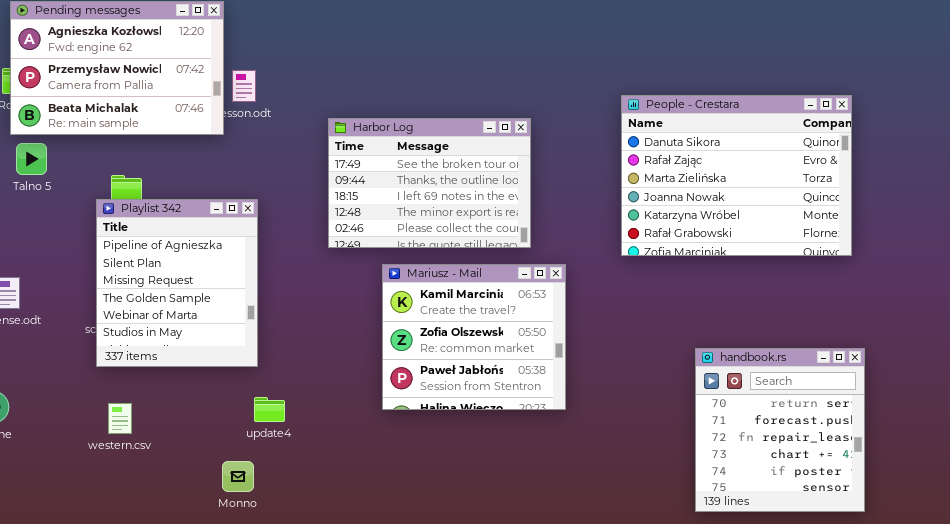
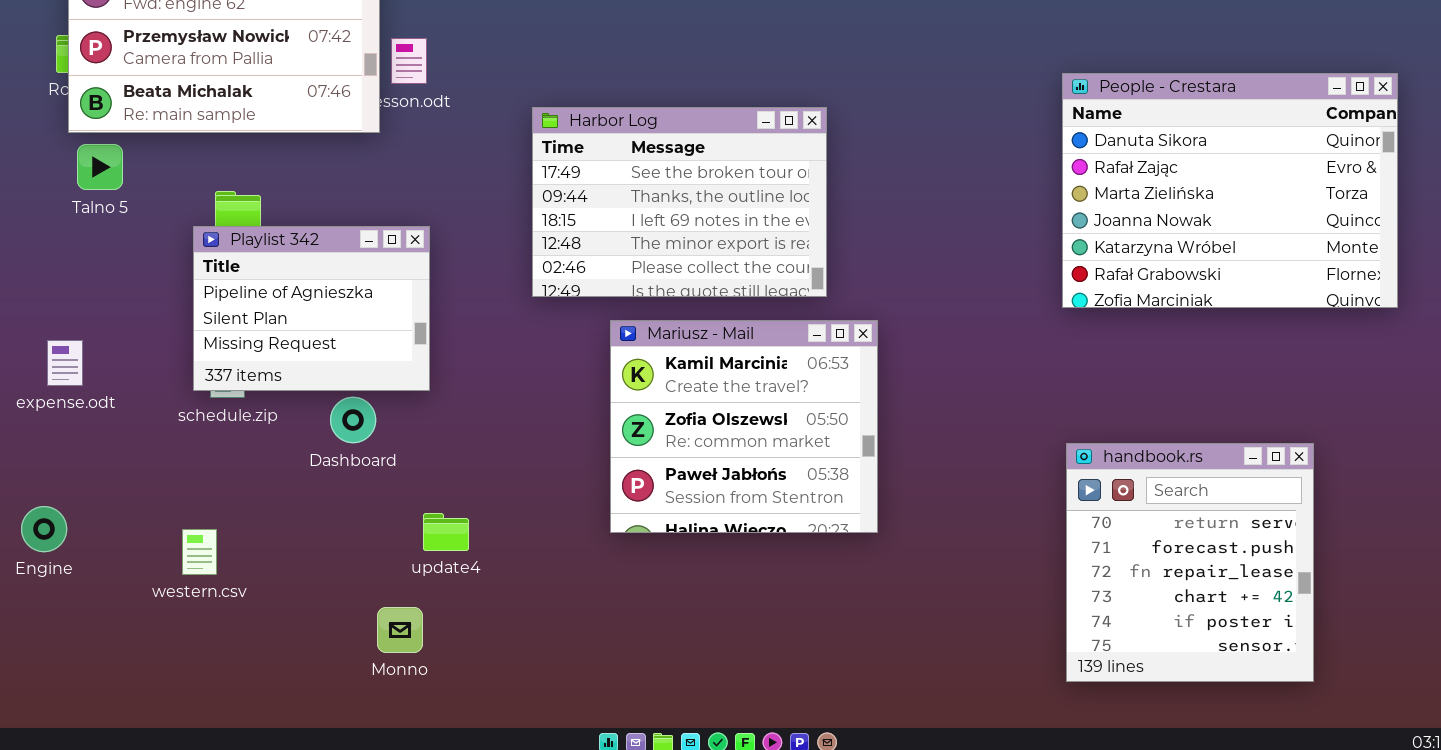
People - Crestara: [621,95,852,256] -> [1062,73,1398,308], moved
Playlist 342: [96,199,258,367] -> [193,226,430,391], resized
western.csv: [108,403,132,434] -> [182,529,217,575], moved

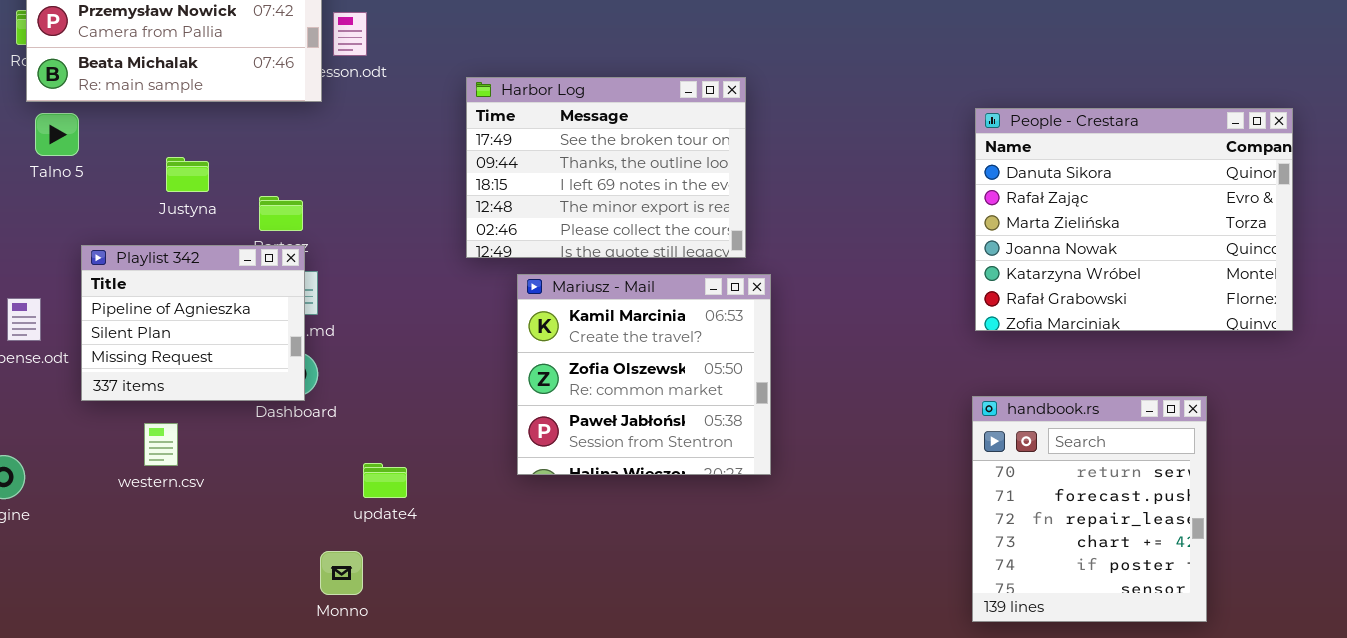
People - Crestara: [1062,73,1398,308] -> [975,108,1293,331], moved
Playlist 342: [193,226,430,391] -> [81,245,305,401], moved
Mariusz - Mail: [610,320,878,533] -> [517,274,771,475], moved
western.csv: [182,529,217,575] -> [144,423,178,466], moved

